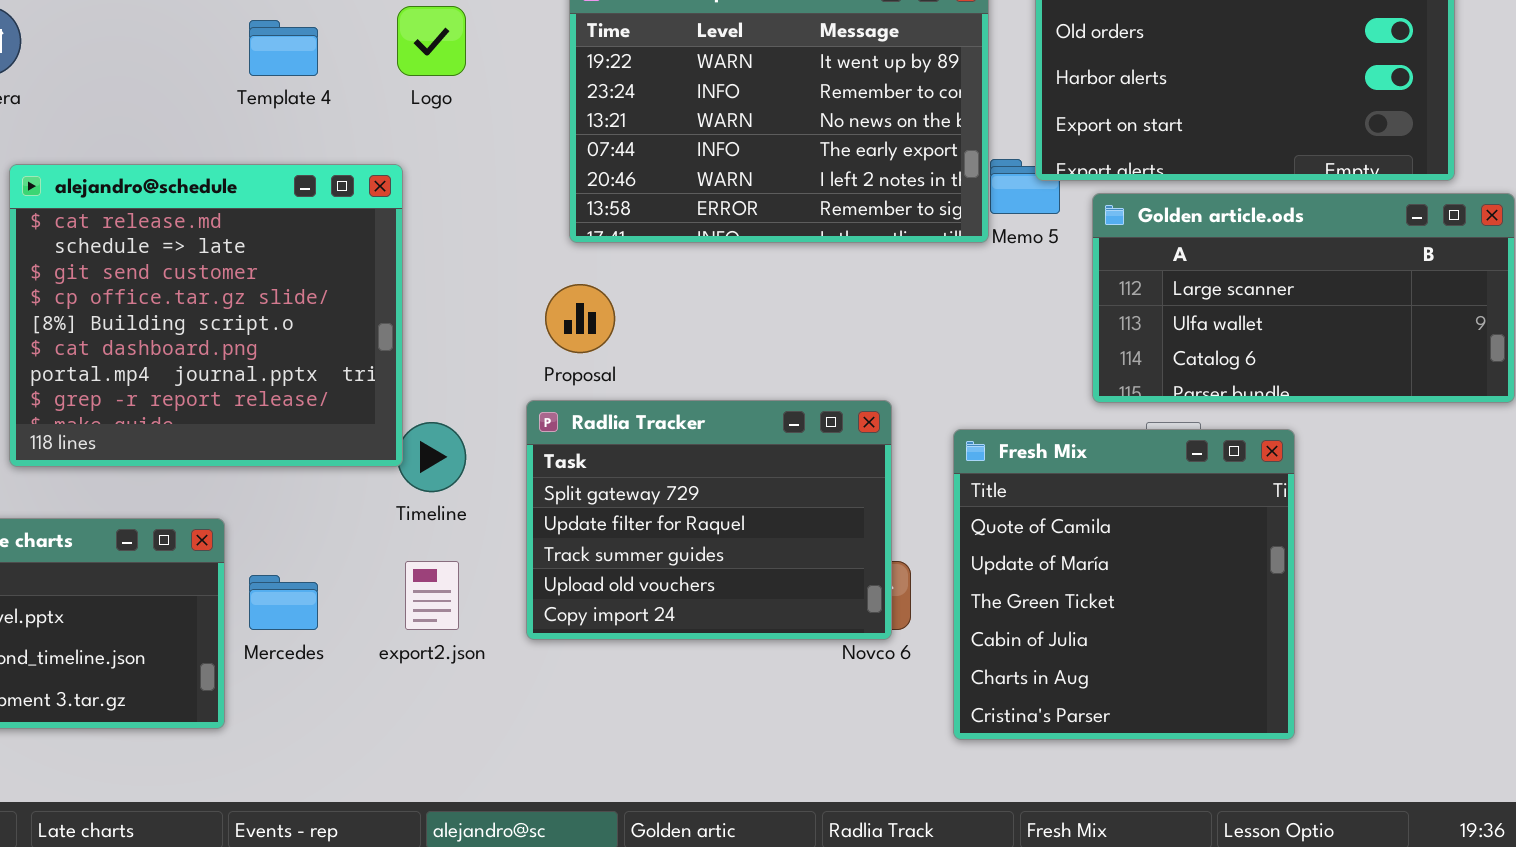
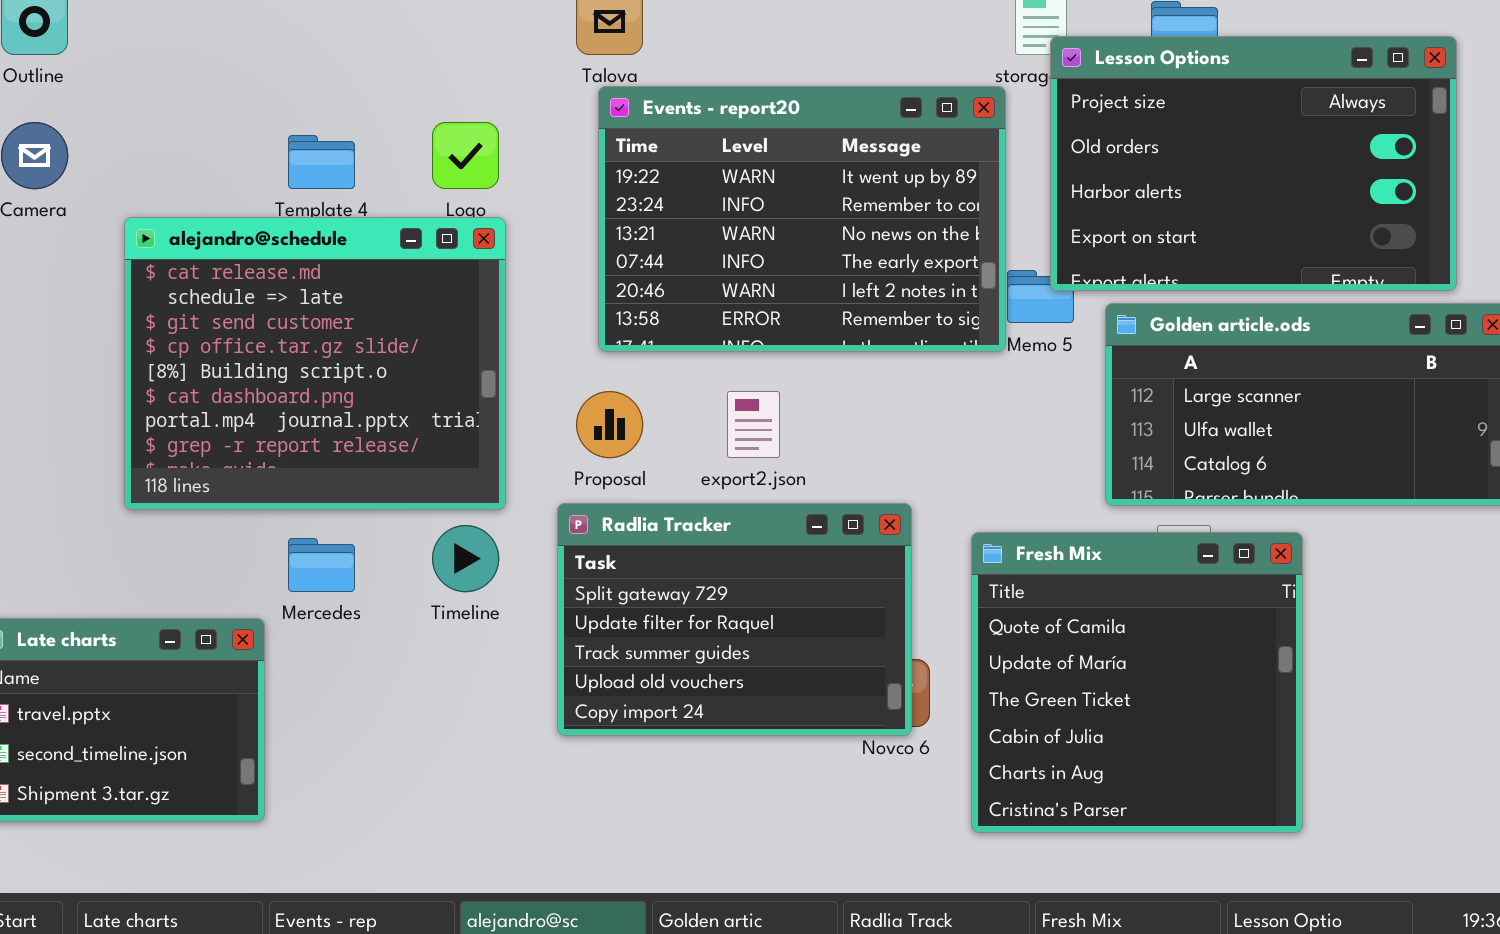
alejandro@schedule: [9,164,403,467] -> [124,217,506,510], moved
export2.json: [405,561,459,630] -> [727,391,780,458], moved
Mercedes: [249,575,318,630] -> [288,538,355,592], moved

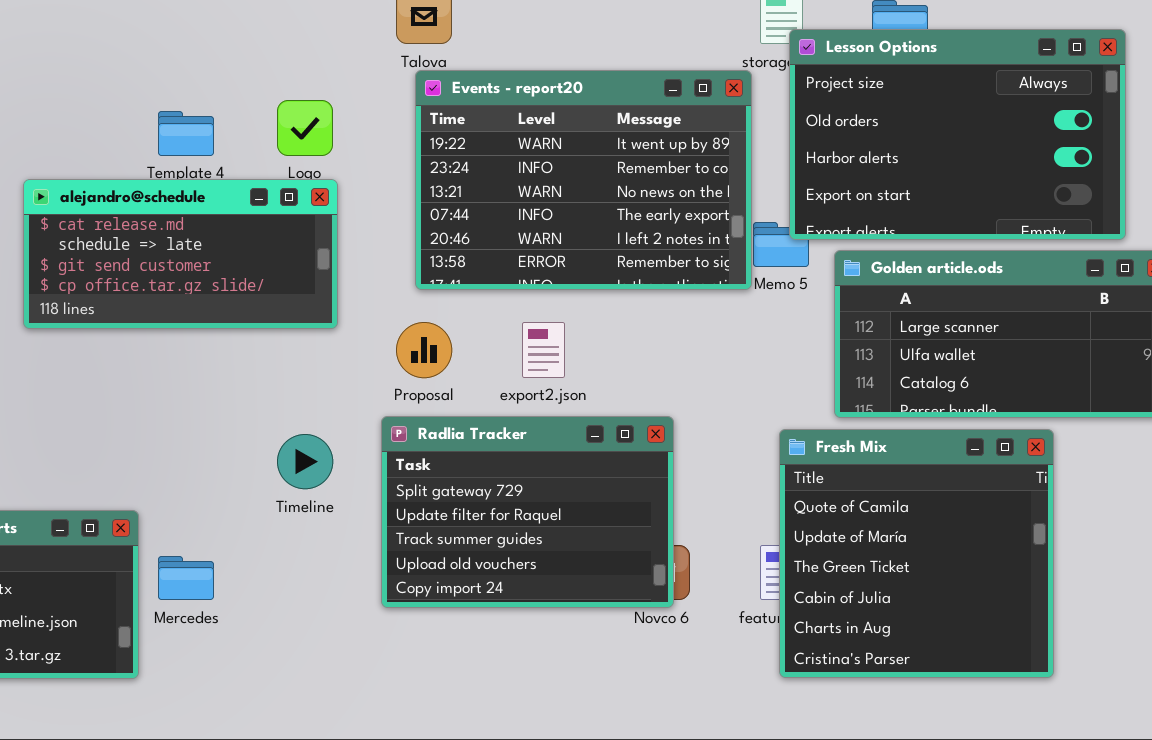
alejandro@schedule: [124,217,506,510] -> [23,179,338,329], resized
Fresh Mix: [971,532,1303,833] -> [779,429,1054,678], moved
Mercedes: [288,538,355,592] -> [158,556,214,600], moved

